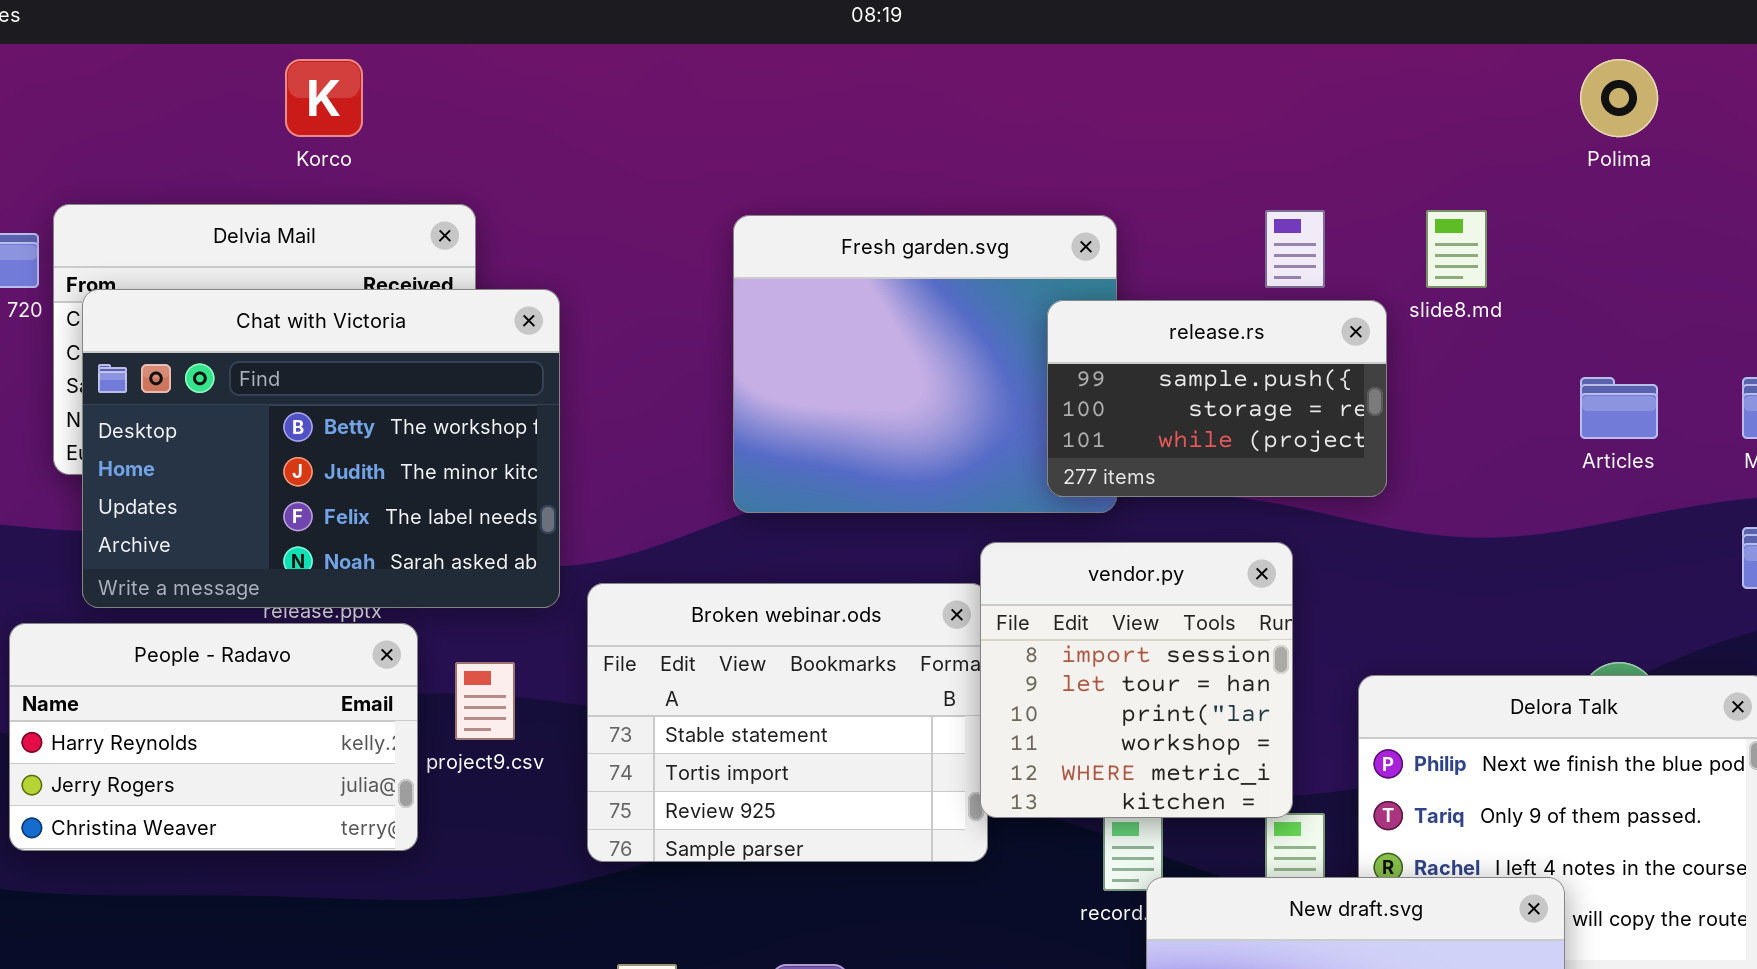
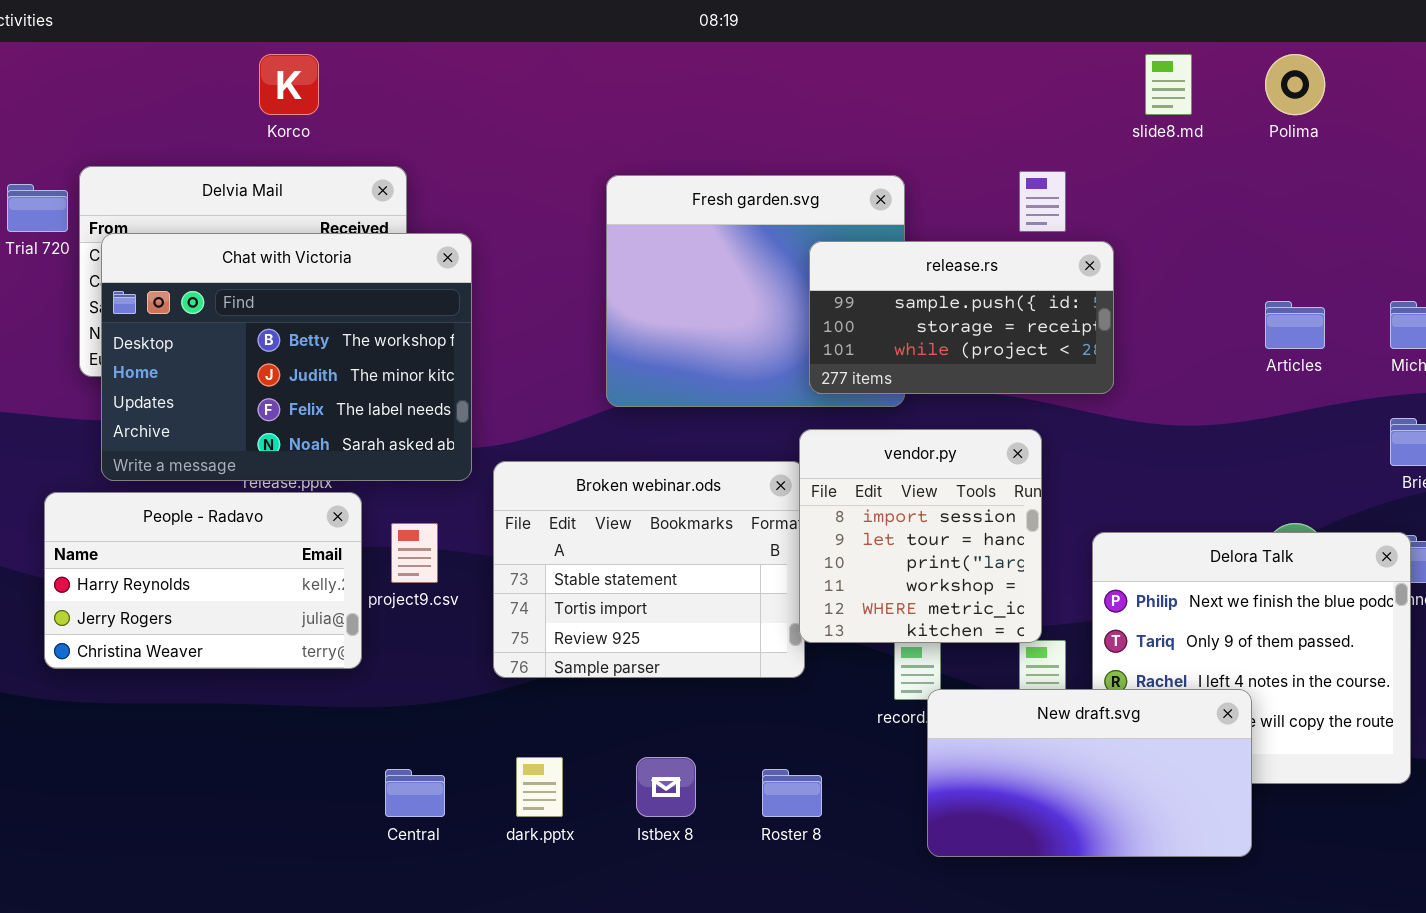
slide8.md: [1426,210,1487,288] -> [1145,54,1192,115], moved
release.rs: [1047,300,1387,497] -> [809,241,1114,394], resized

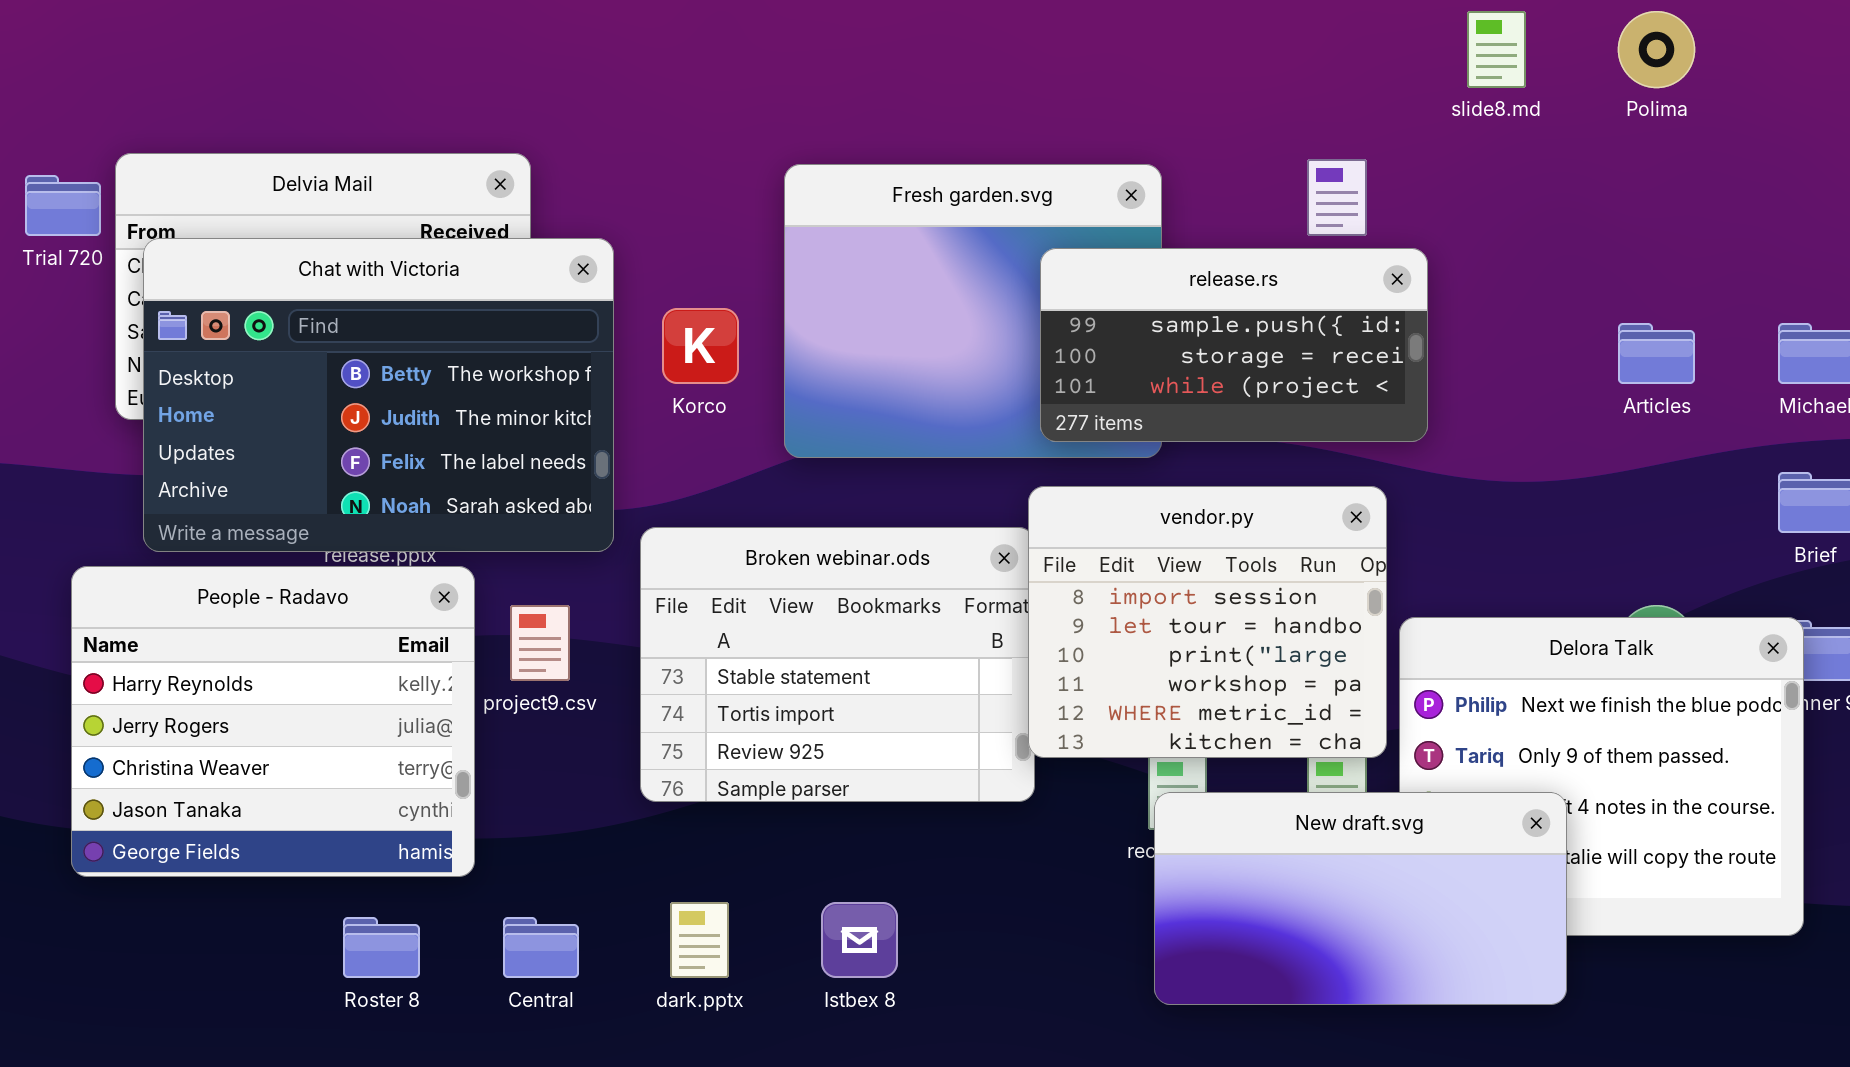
Korco: [259,54,319,115] -> [662,308,739,384], moved
vendor.py: [799,429,1042,643] -> [1028,486,1387,758], resized
People - Radavo: [44,492,362,669] -> [71,566,475,877], resized
New draft.svg: [927,689,1252,857] -> [1154,792,1567,1005], moved
Roster 8: [762,769,822,817] -> [343,917,420,978], moved

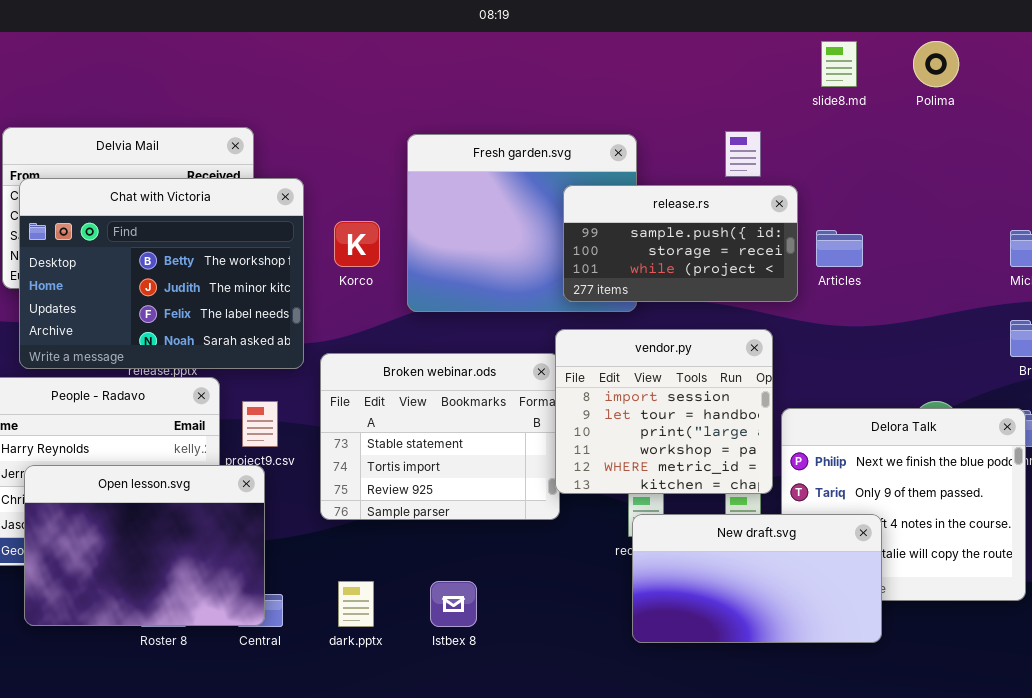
Articles: [1618,323,1695,384] -> [816,230,863,267], moved
Open lesson.svg: none -> [24,465,265,626], opened

